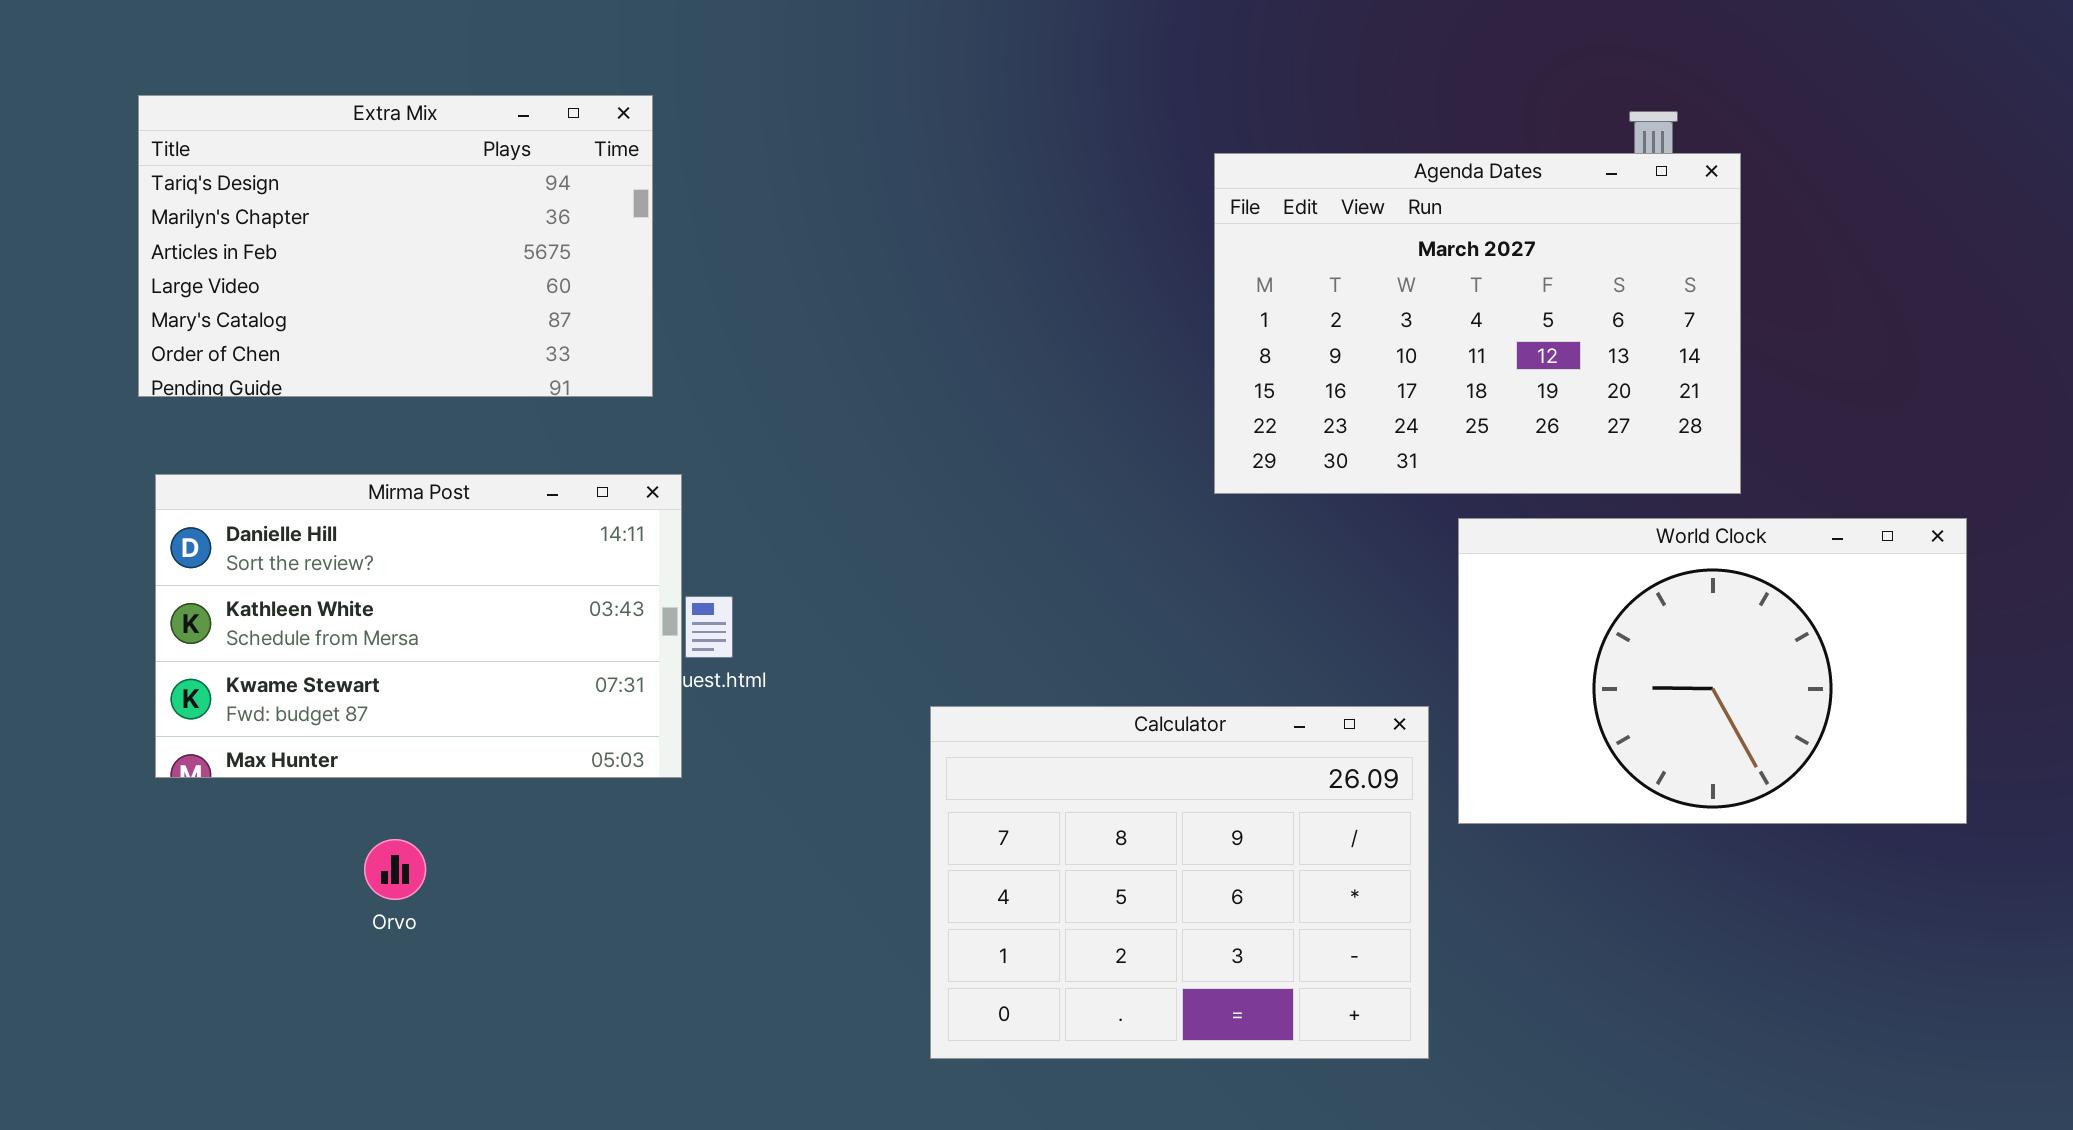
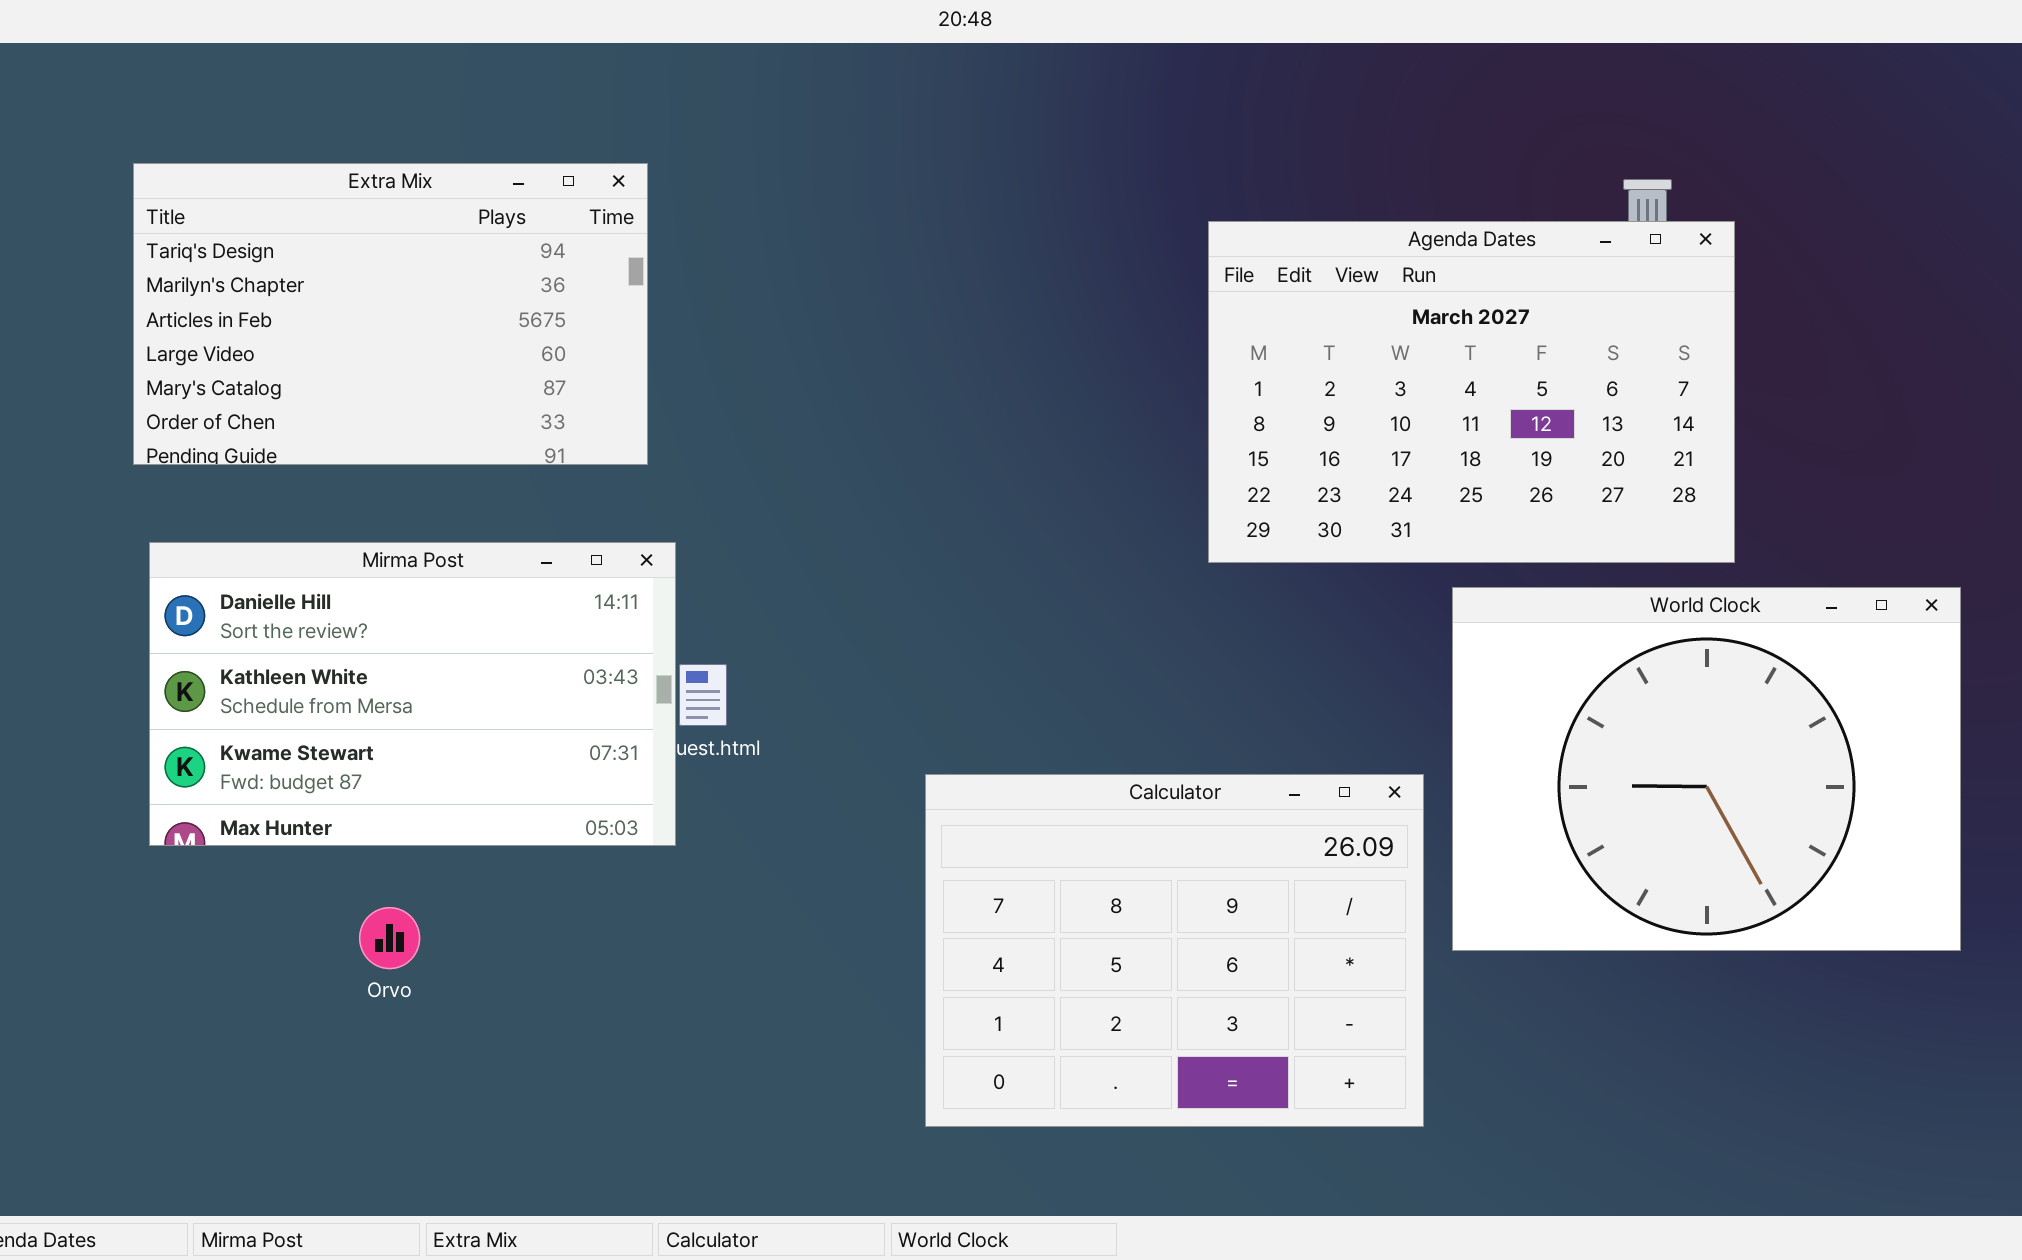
World Clock: [1458,518,1967,824] -> [1452,587,1961,951], resized

